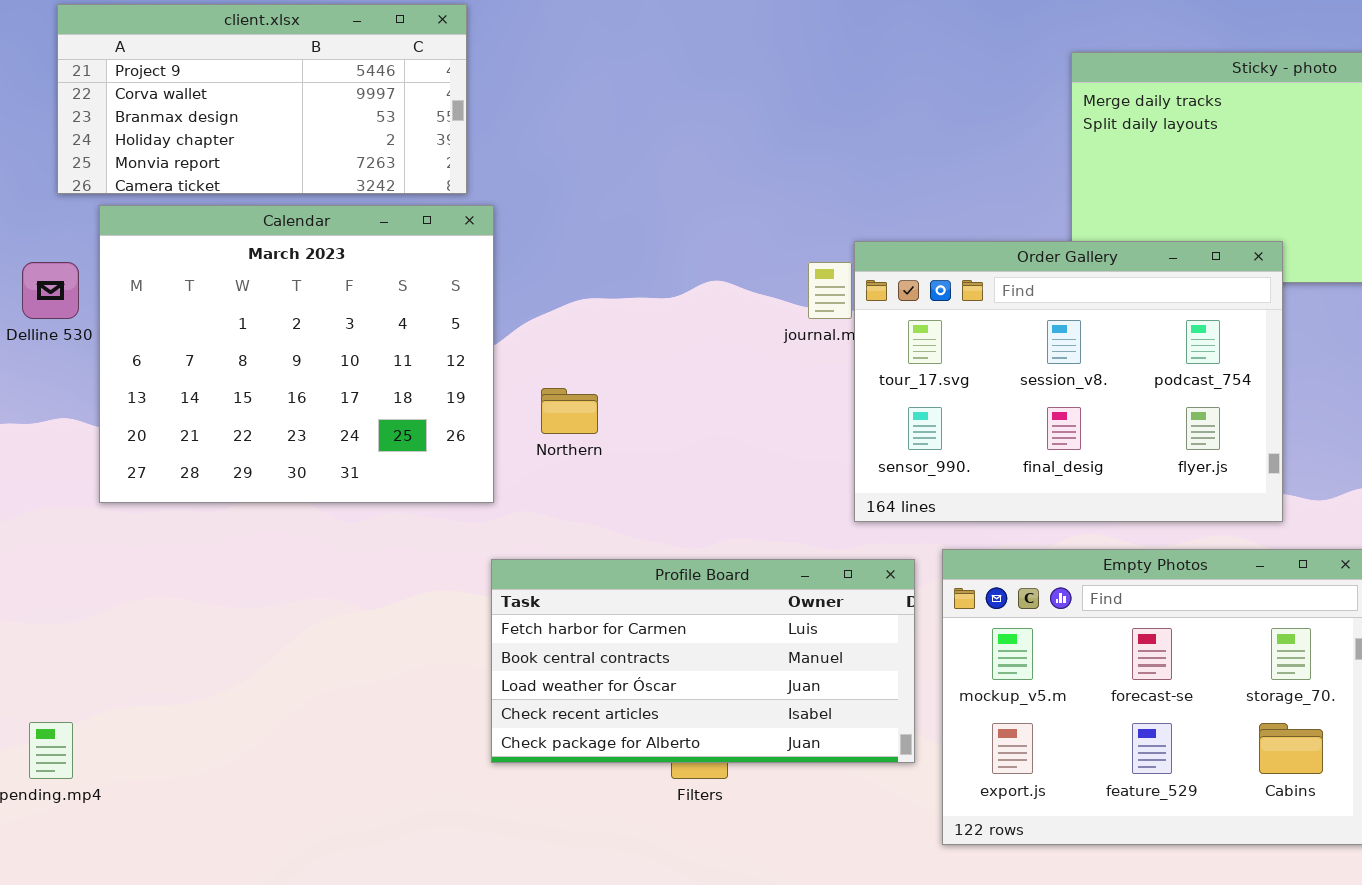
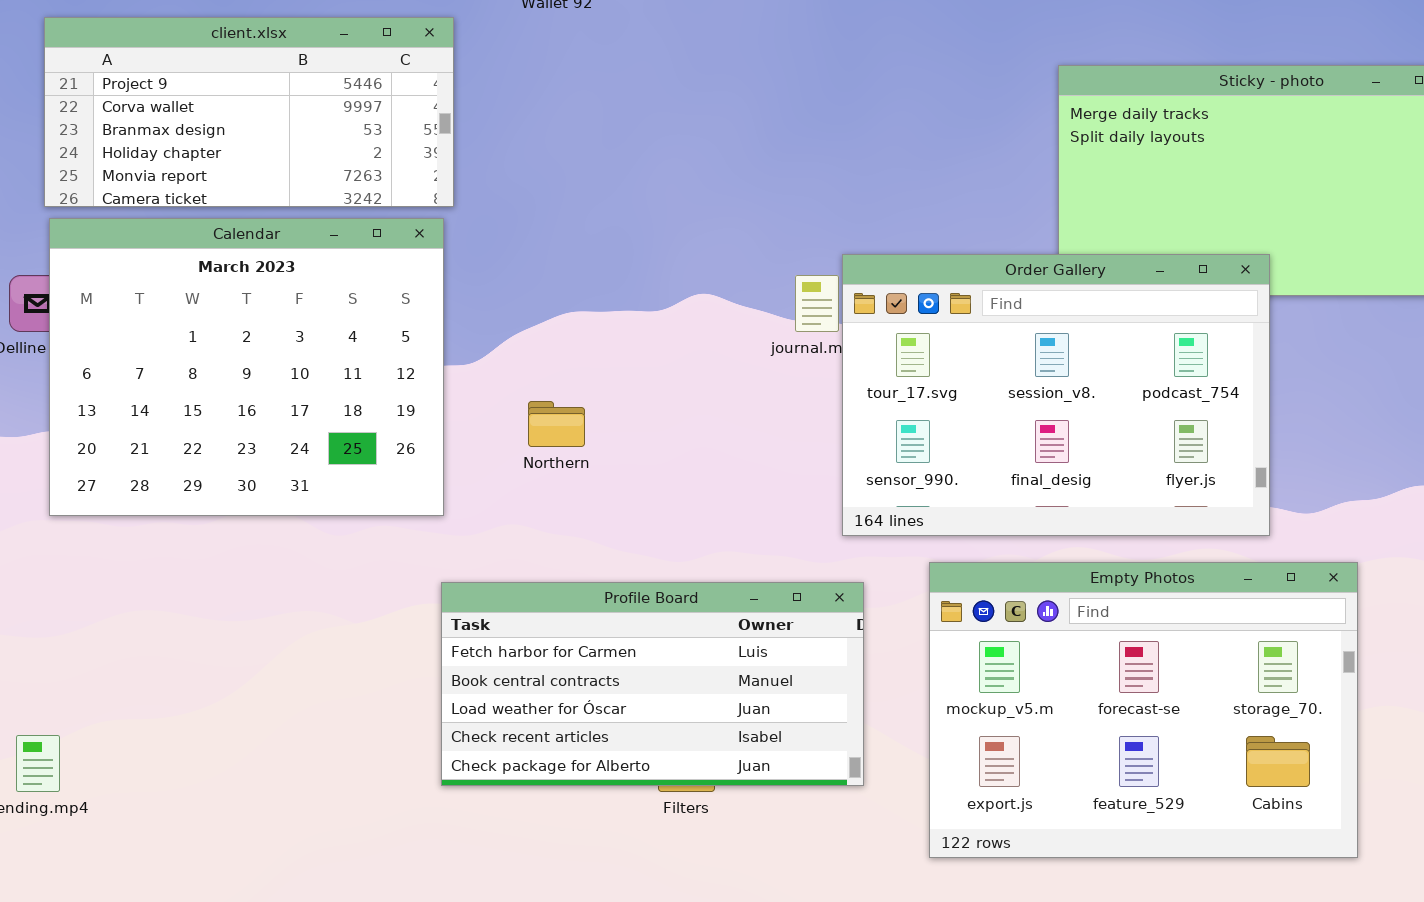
Calendar: [99,205,494,503] -> [49,218,444,516], moved
Profile Board: [491,559,915,763] -> [441,582,864,786], moved

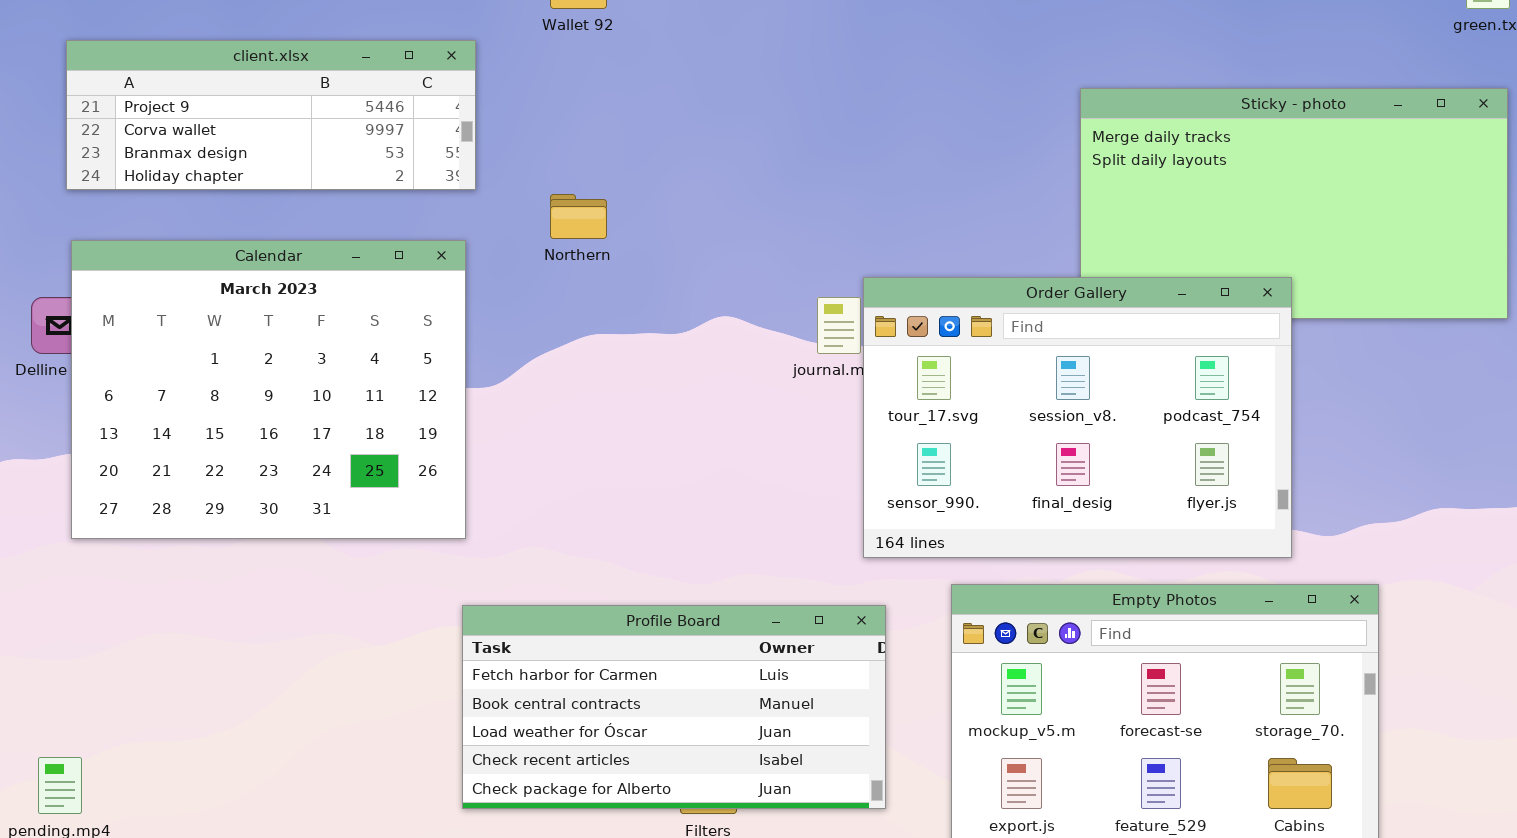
client.xlsx: [44,17,454,207] -> [66,40,476,190], resized
Northern: [528,401,585,447] -> [550,194,607,239], moved

